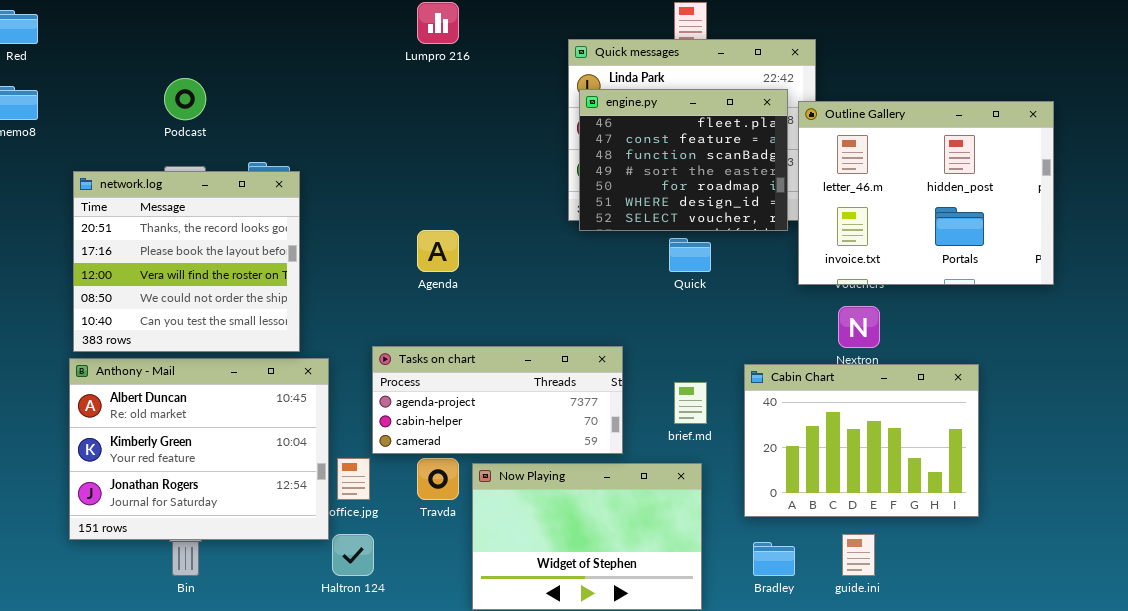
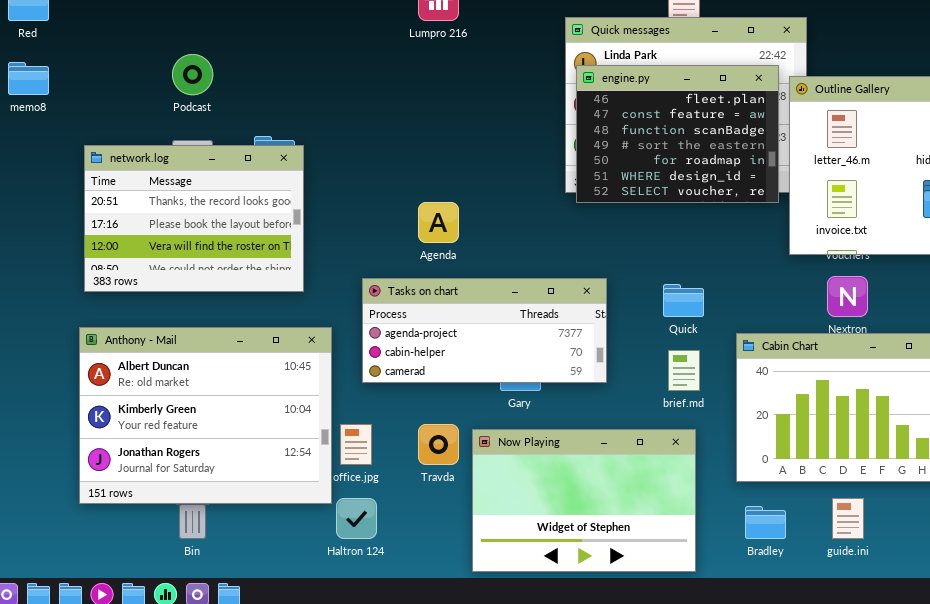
network.log: [73,171,300,352] -> [84,145,304,292], resized
Quick: [669,238,711,272] -> [663,284,704,317], moved
Tasks on chart: [372,346,623,454] -> [362,278,607,383], moved

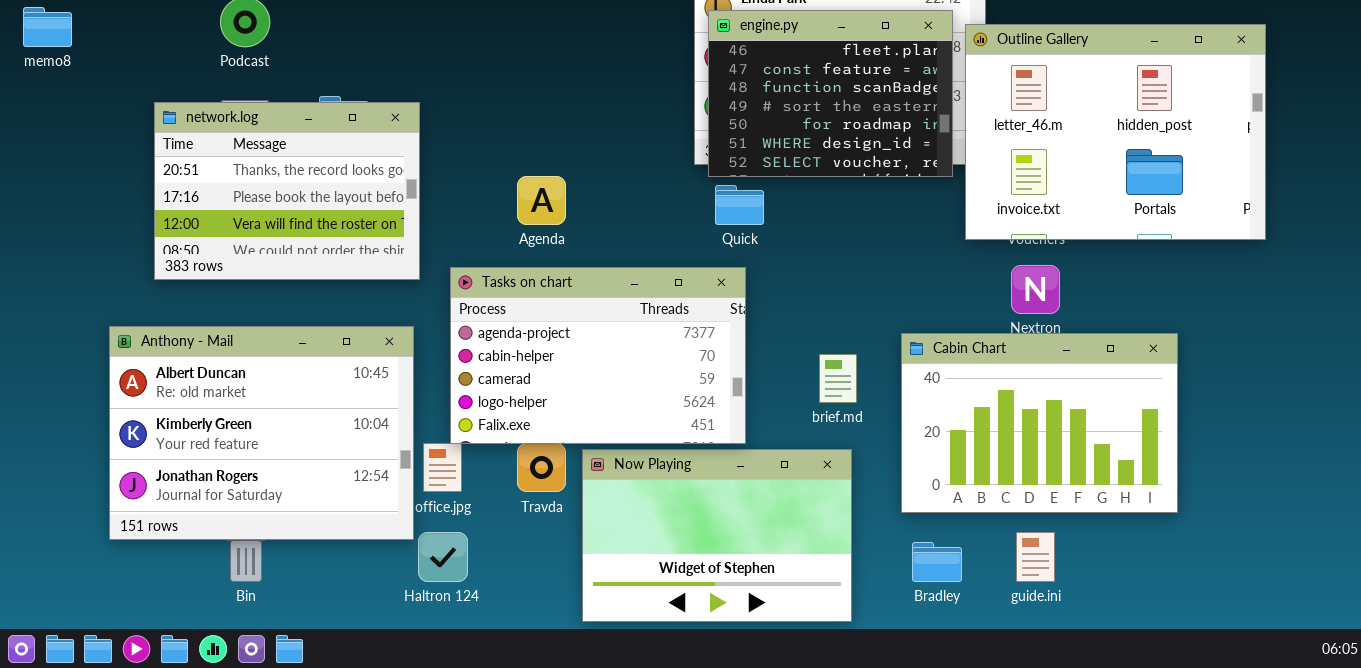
network.log: [84,145,304,292] -> [154,102,420,280], moved
Tasks on chart: [362,278,607,383] -> [450,267,746,444], resized
Quick: [663,284,704,317] -> [715,185,764,225], moved

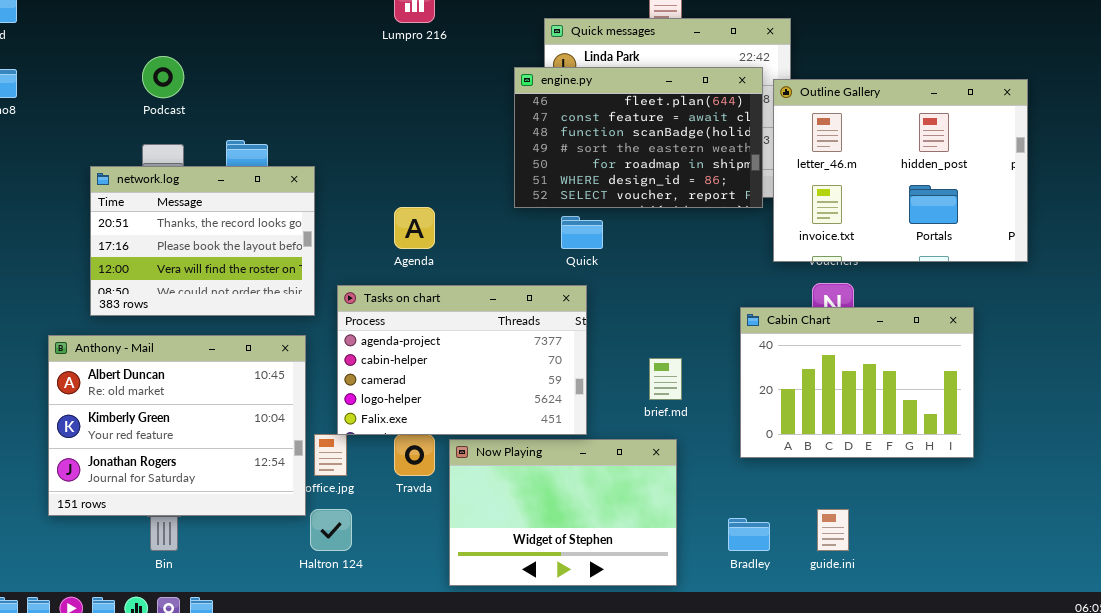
engine.py: [708,10,953,177] -> [514,67,763,208], resized
network.log: [154,102,420,280] -> [90,166,315,316], moved
Cabin Chart: [901,333,1178,513] -> [740,307,974,458], moved

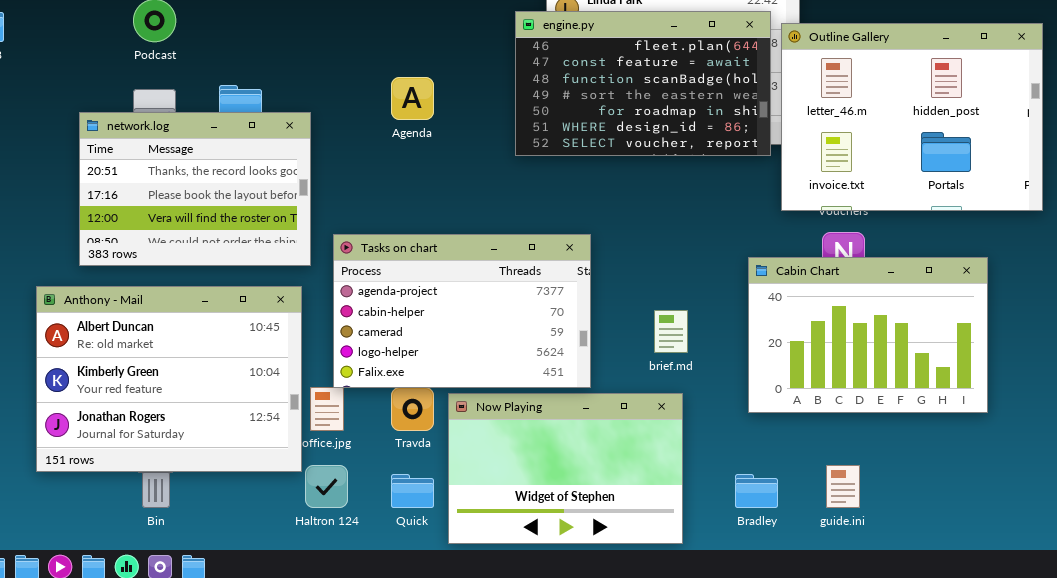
Agenda: [394,207,435,249] -> [391,77,434,120], moved
Quick: [561,216,603,249] -> [391,474,434,508], moved

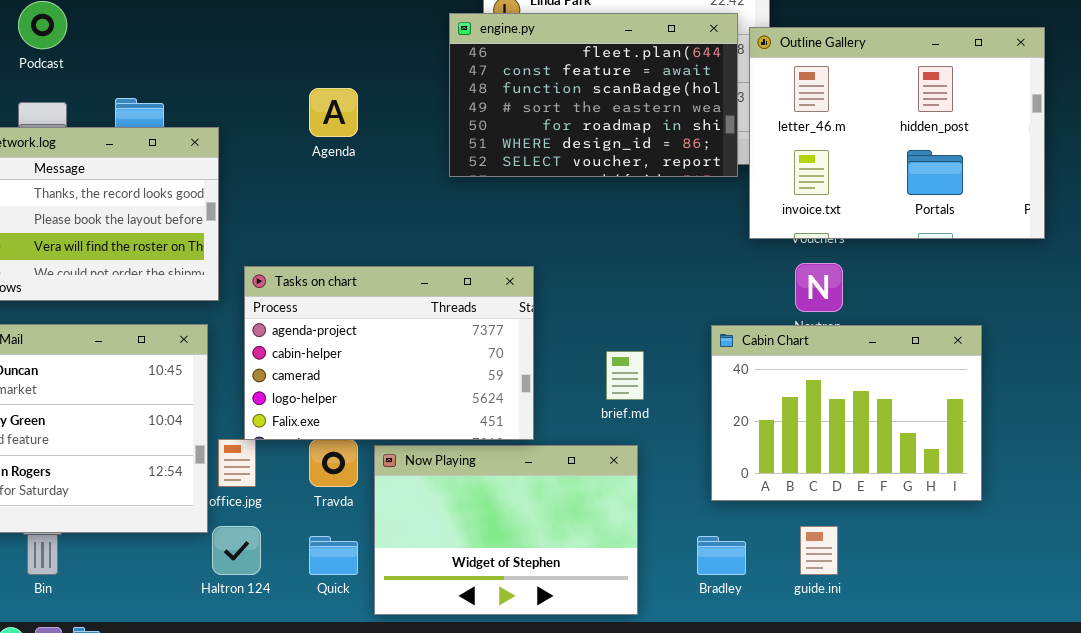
Cabin Chart: [748,257,988,413] -> [711,325,982,501], moved

